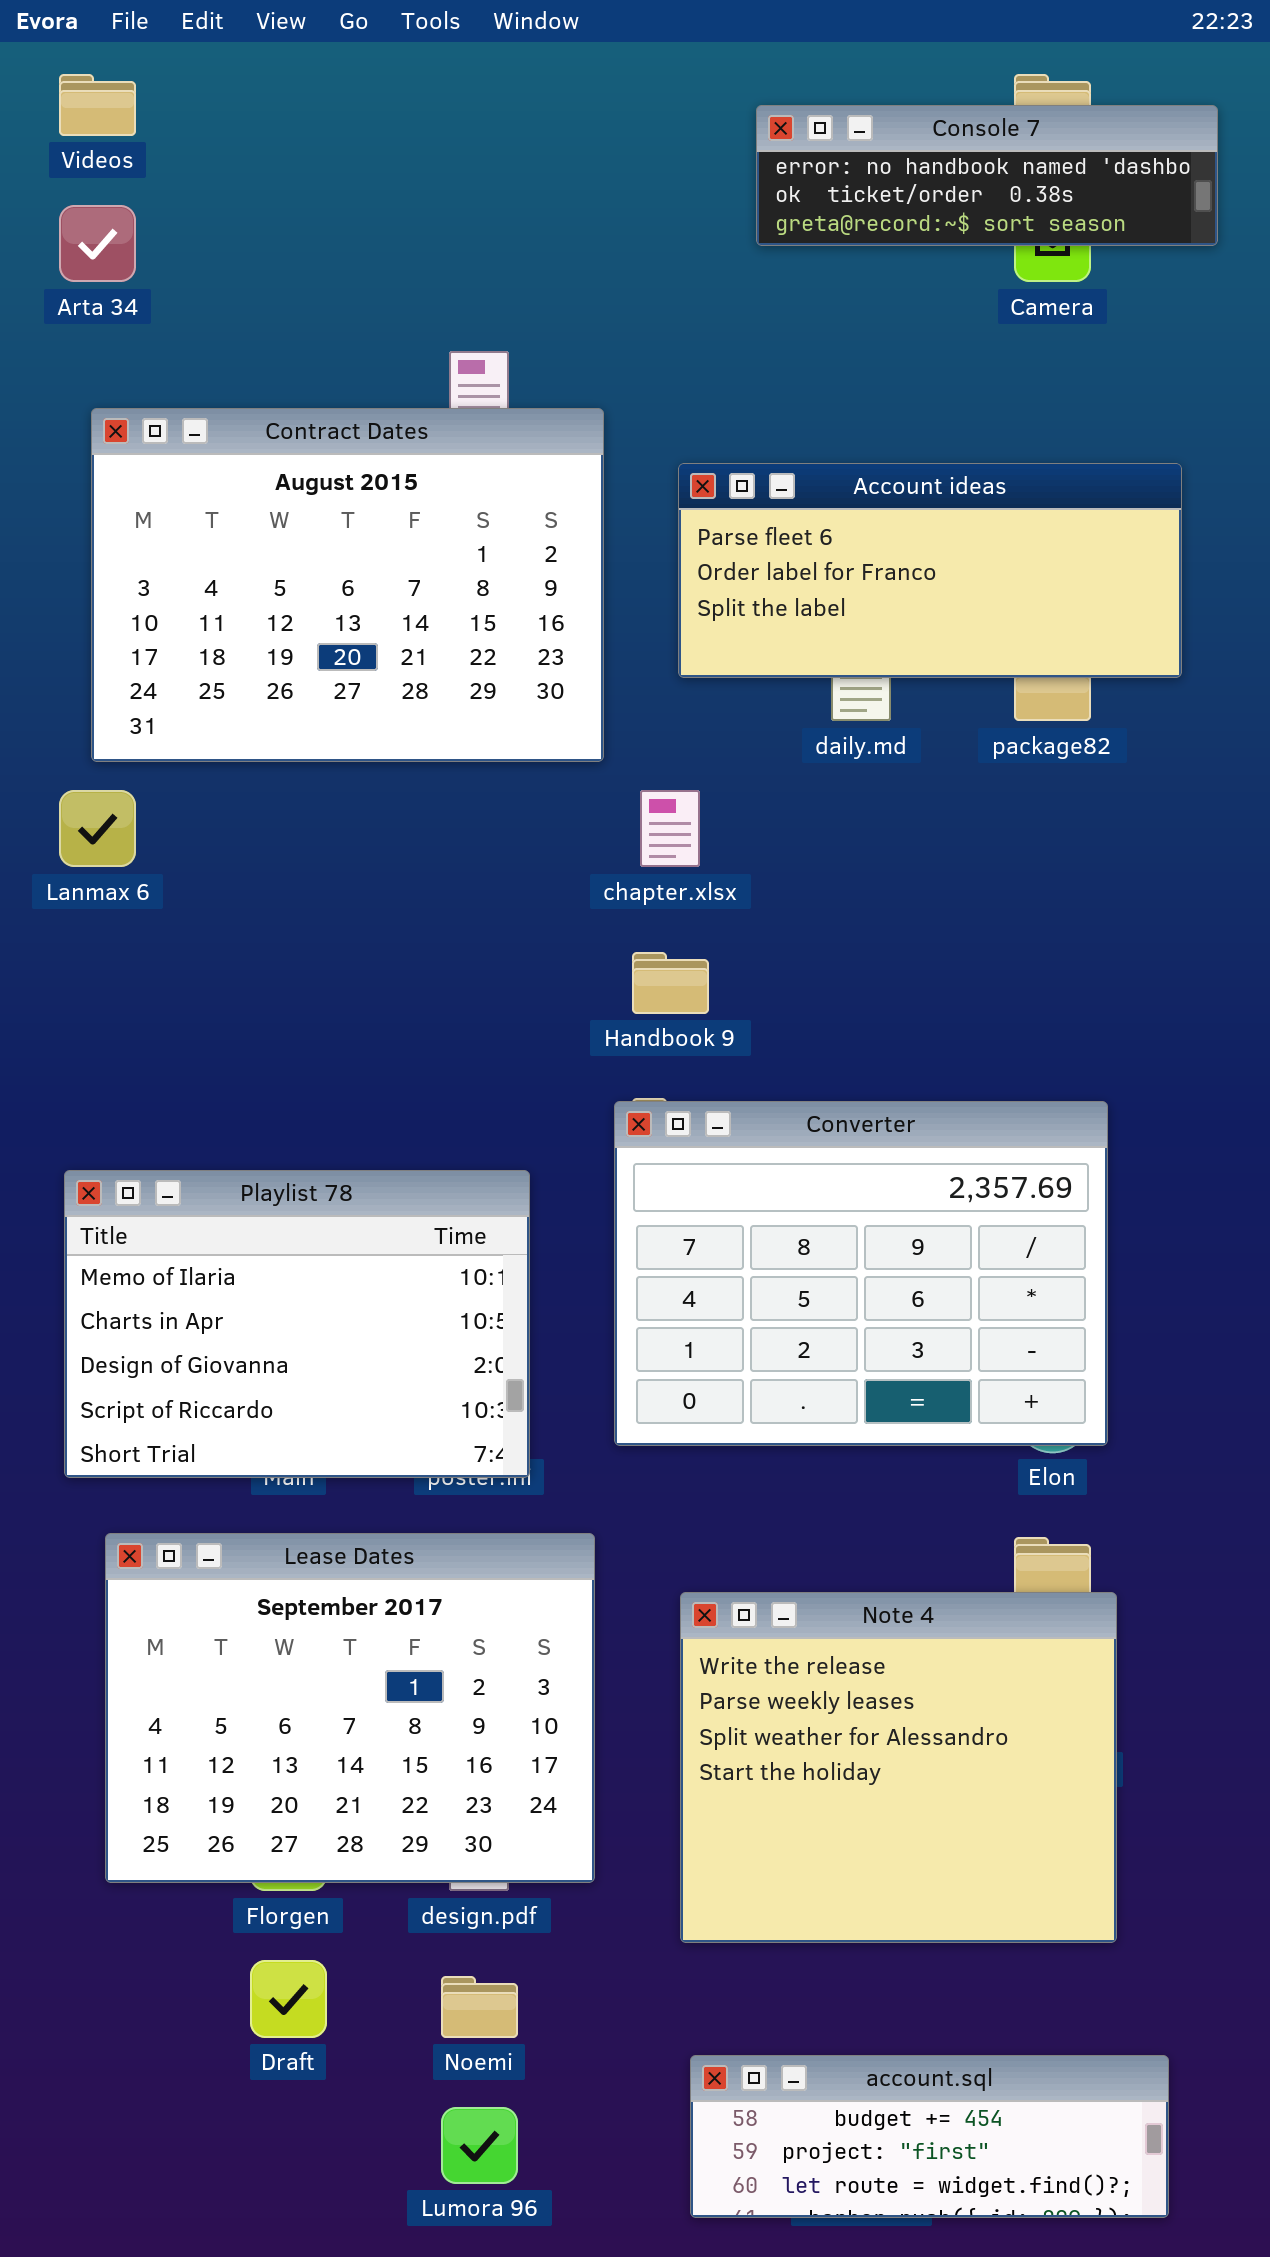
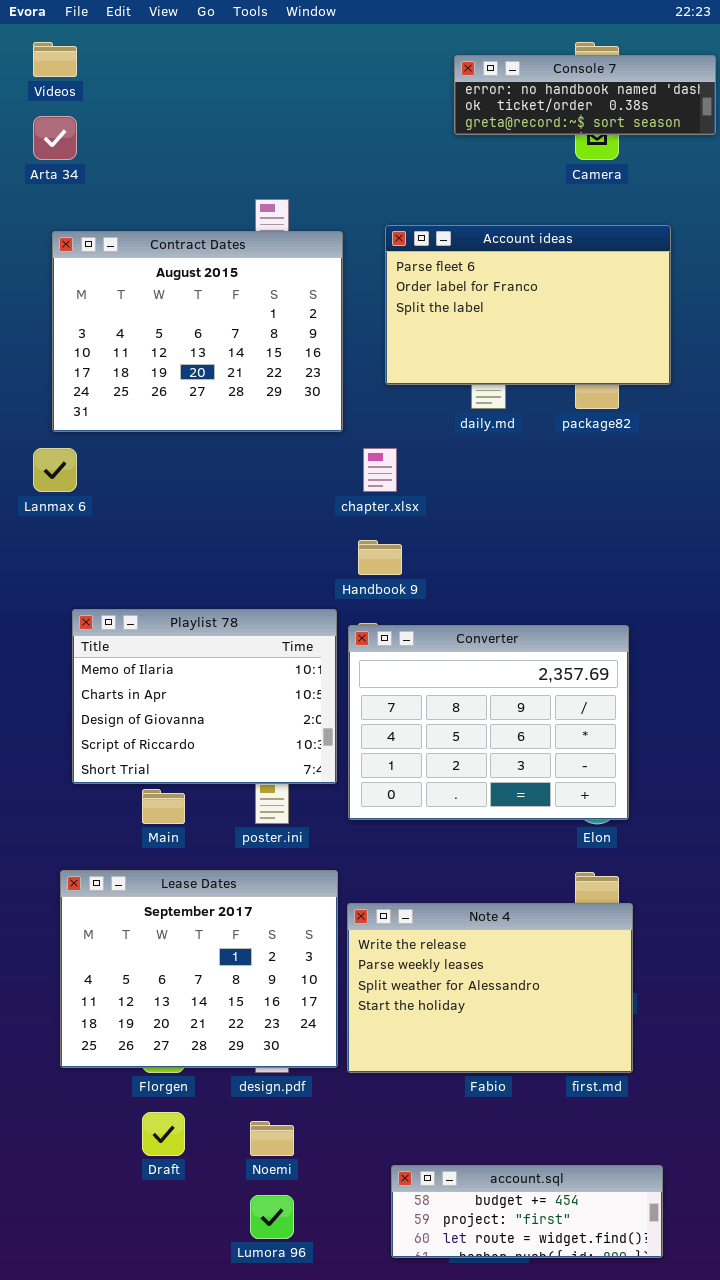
Console 7: [756,105,1218,246] -> [454,55,716,135], moved
Account ideas: [678,463,1182,678] -> [385,225,671,385], resized
Playlist 78: [64,1170,530,1478] -> [72,609,337,784], moved
Note 4: [680,1592,1117,1943] -> [347,903,633,1073], resized

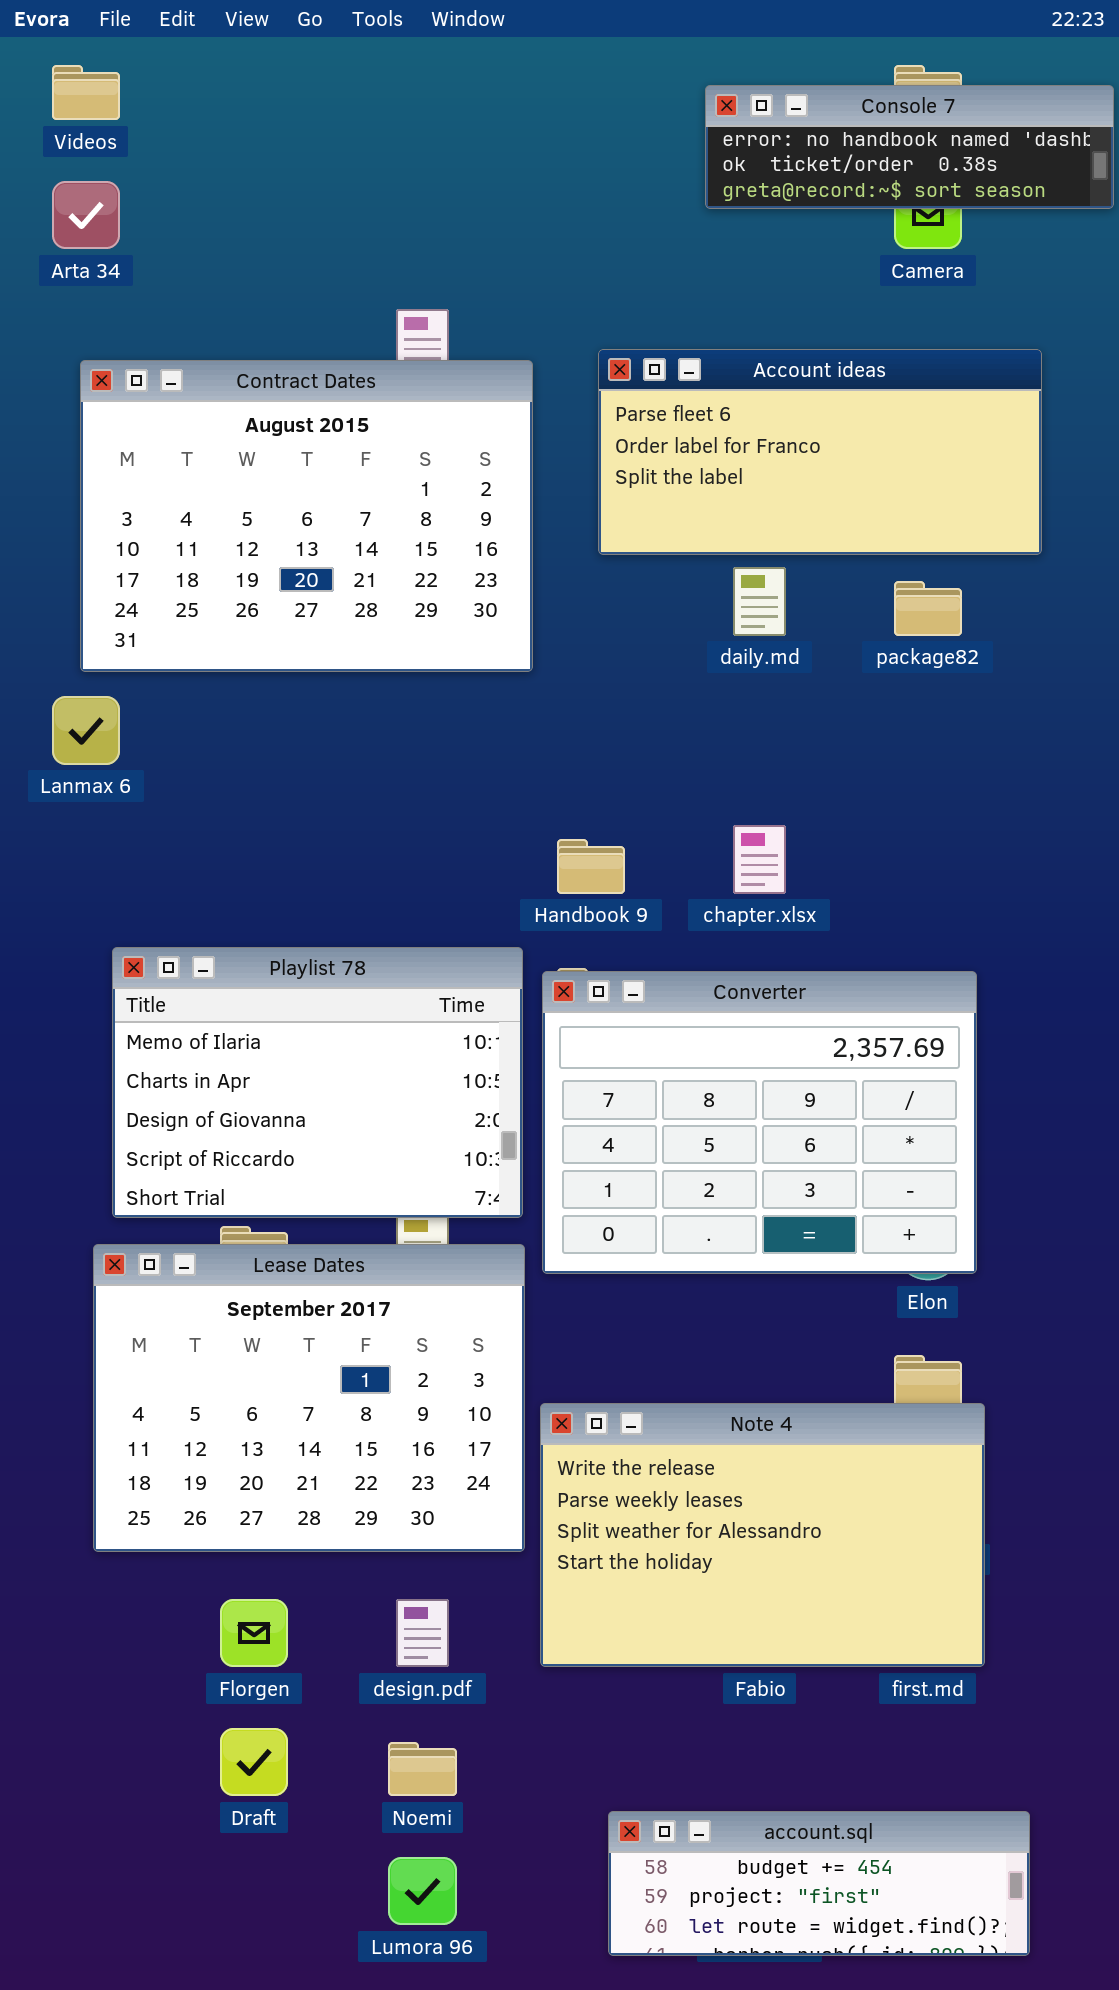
Account ideas: [385,225,671,385] -> [598,349,1042,555], resized
chapter.xlsx: [363,448,397,492] -> [733,825,786,894], moved
Lease Dates: [60,870,338,1068] -> [93,1244,525,1552], moved

